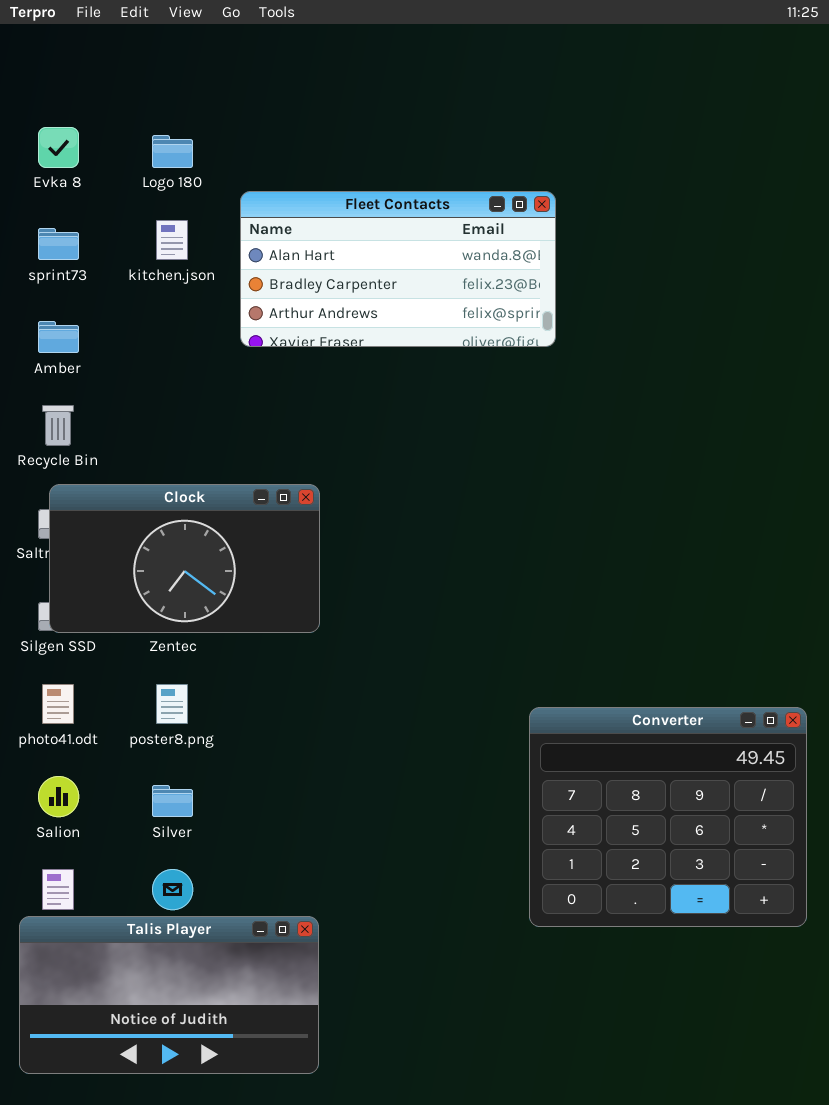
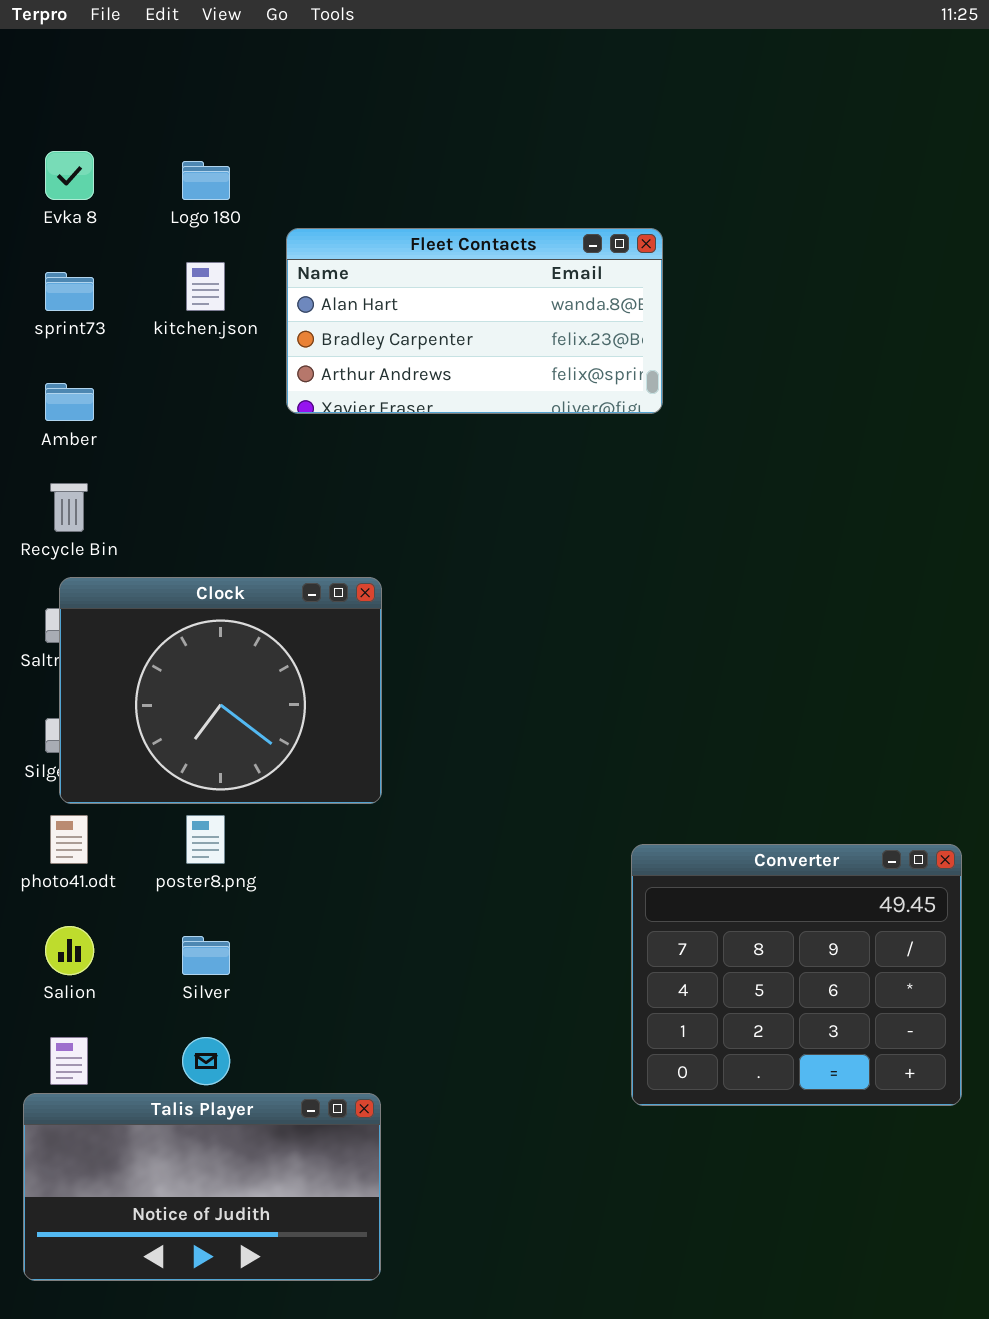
Clock: [49,484,320,633] -> [59,577,382,804], resized

